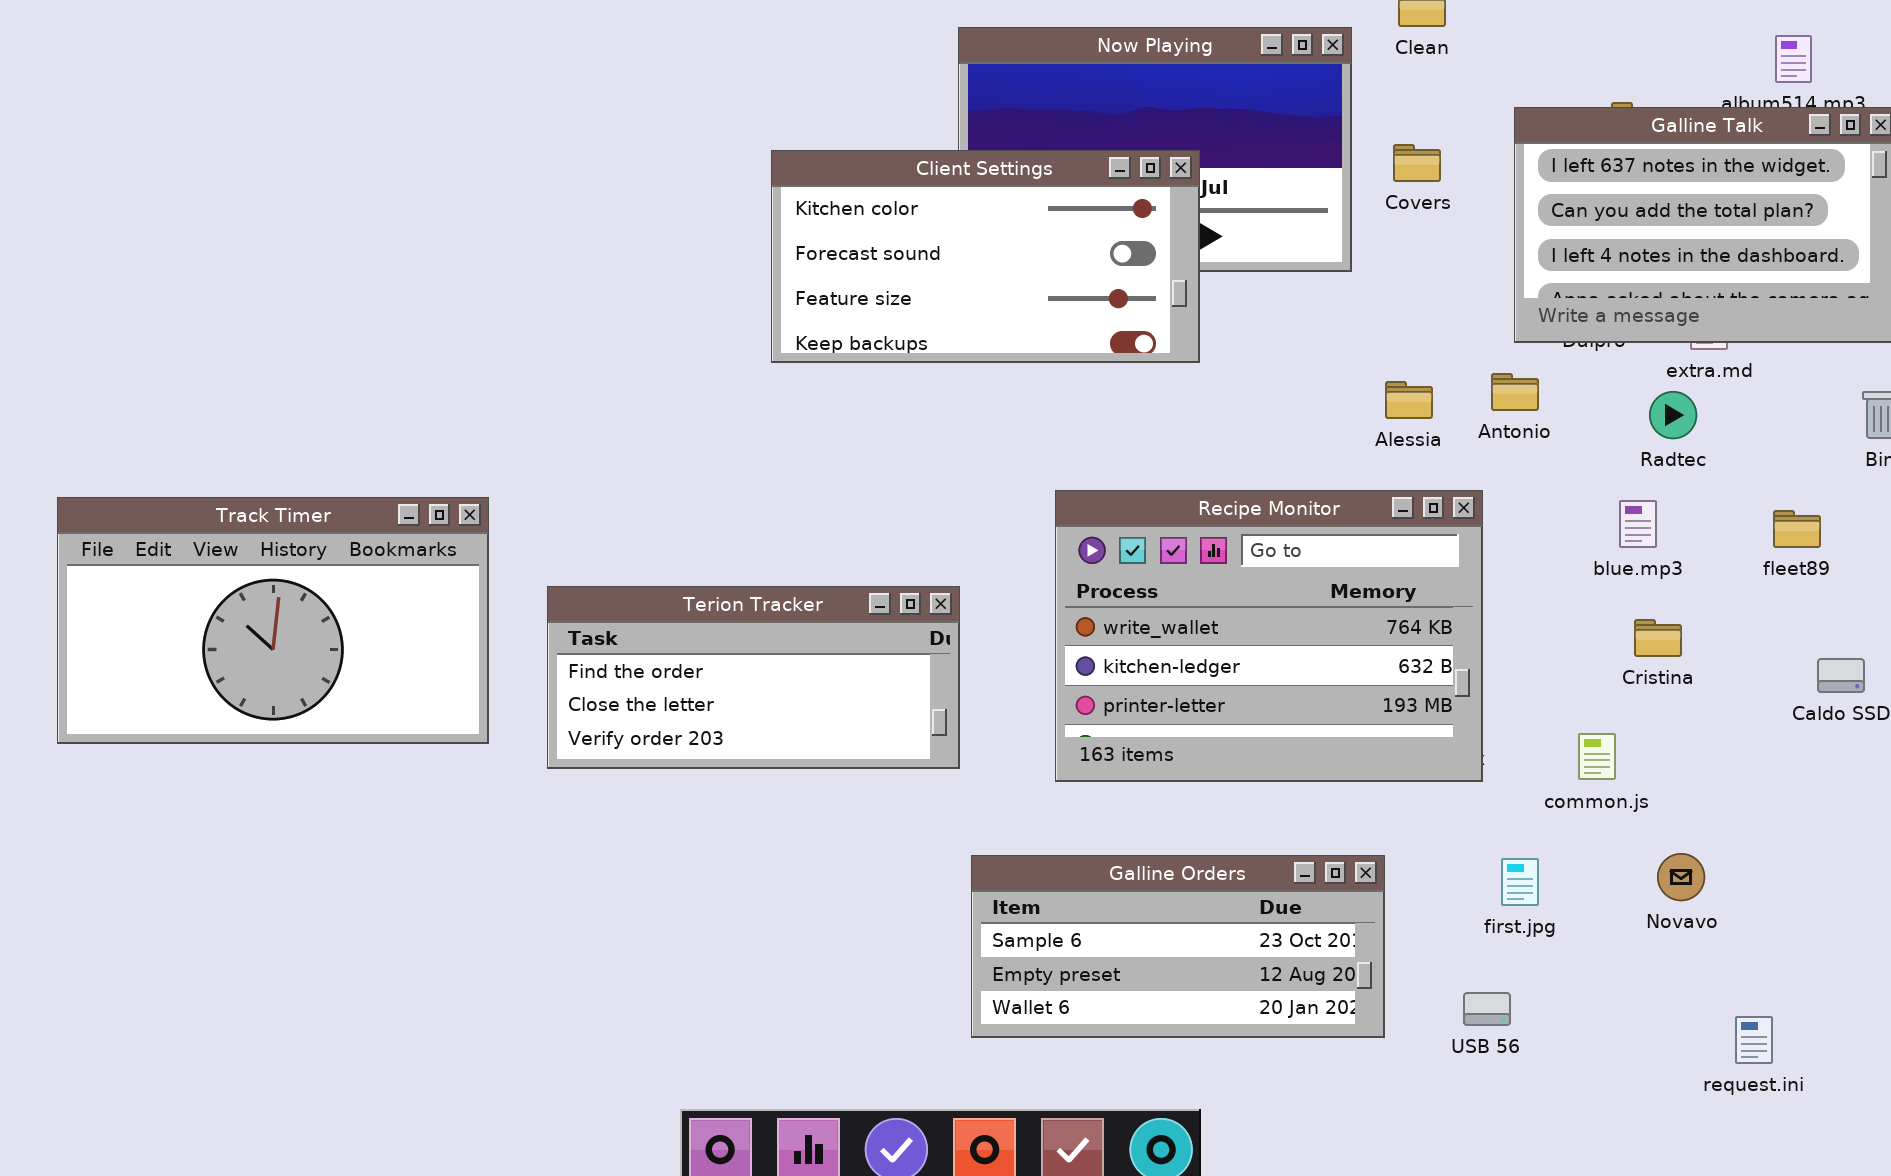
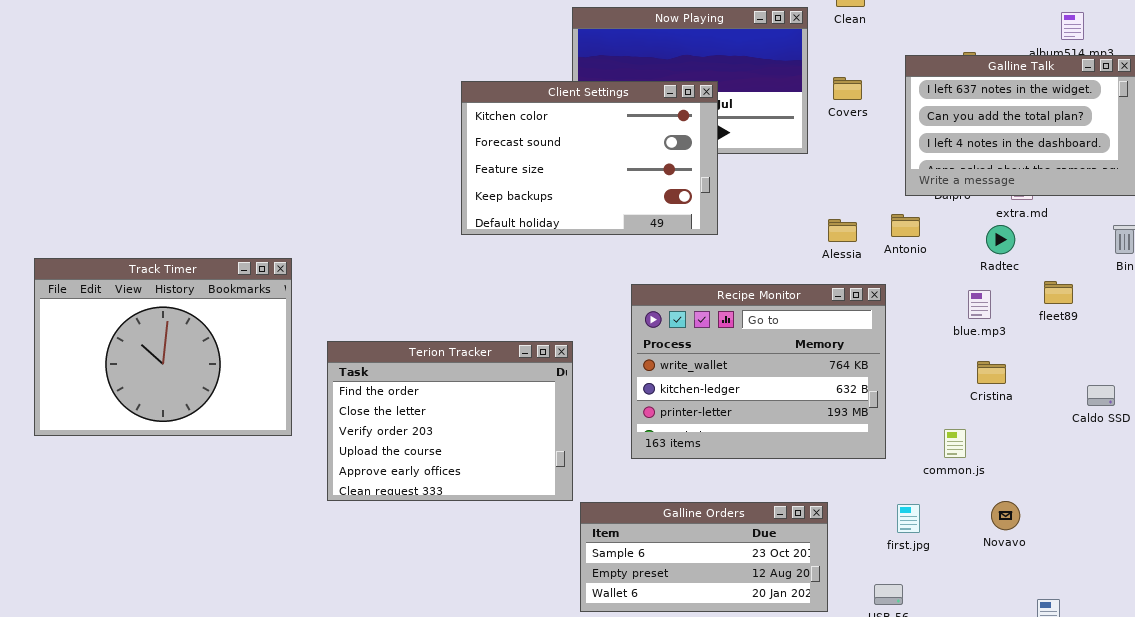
Client Settings: [771,150,1200,363] -> [461,81,718,235], resized
Track Timer: [57,497,489,744] -> [34,258,292,436], resized
fleet89: [1773,510,1821,548] -> [1044,281,1073,304], moved
Terion Tracker: [547,586,960,769] -> [327,341,573,501], resized

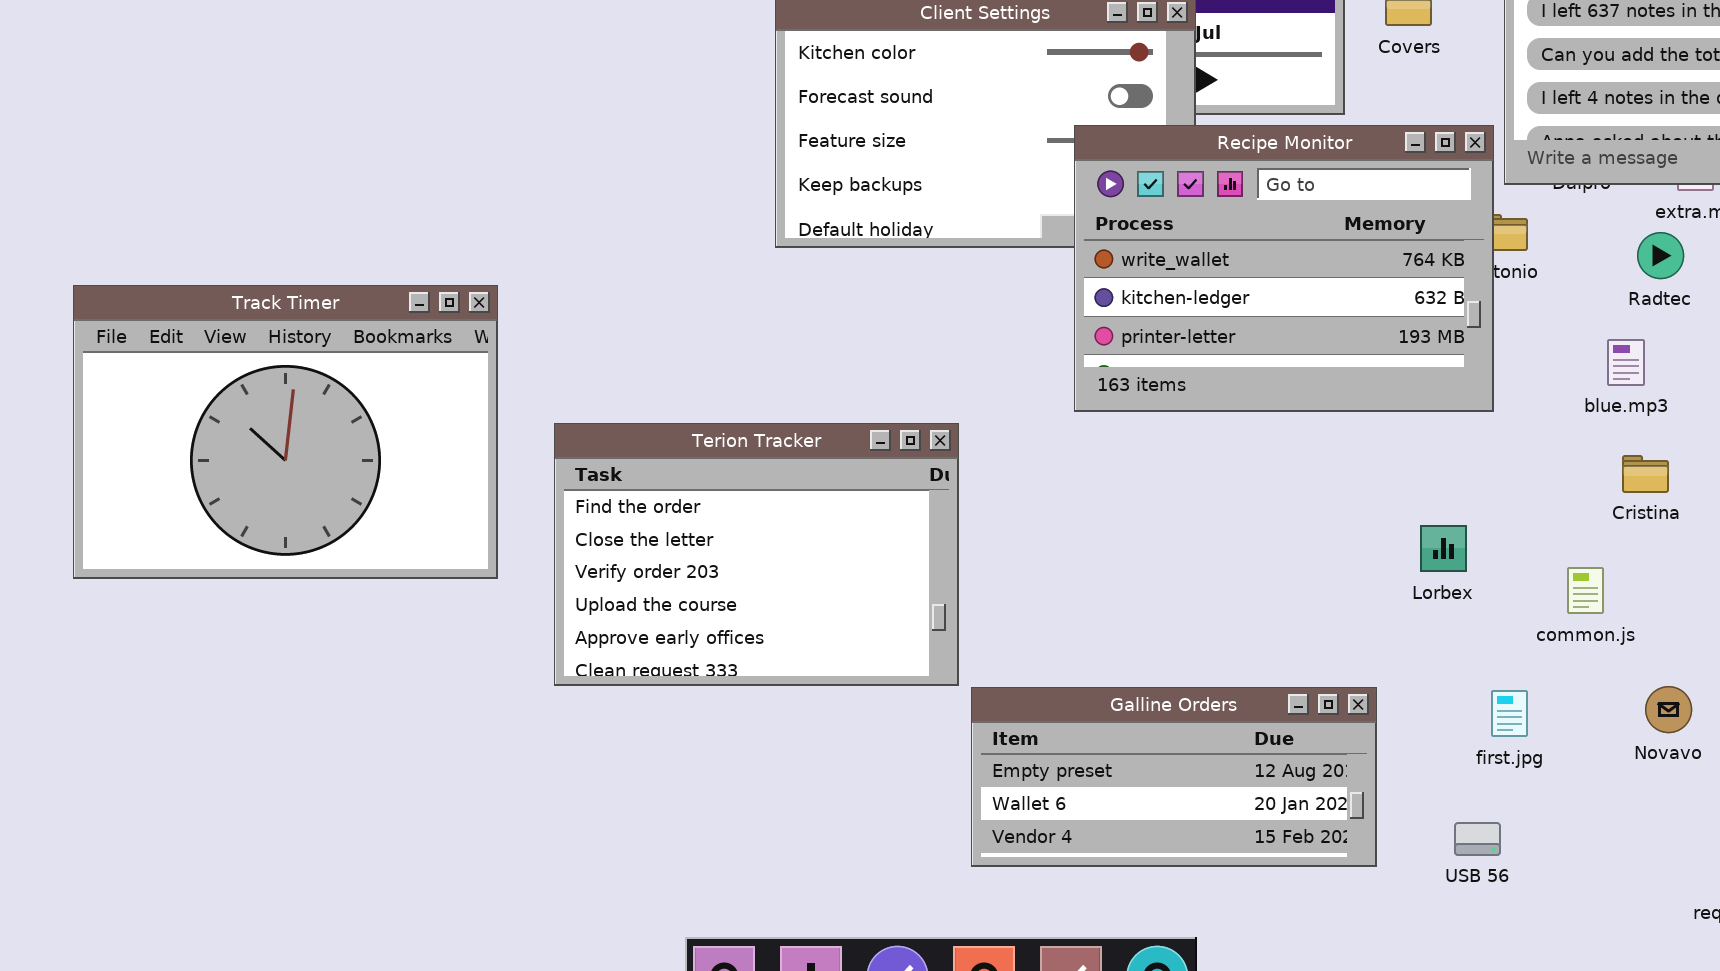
Recipe Monitor: [631,284,886,459] -> [1074,125,1494,412], moved
Galline Orders: [580,502,828,612] -> [971,687,1377,867], scrolled down 1 row

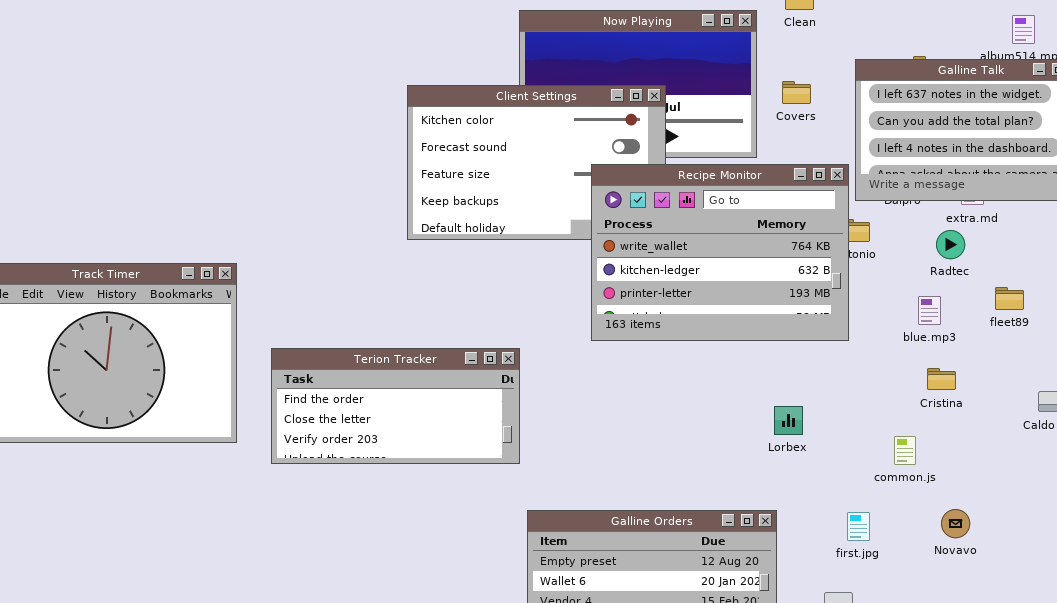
Terion Tracker: [554,423,959,686] -> [271,348,520,464], resized
Lorbex: [1420,525,1467,572] -> [774,406,803,435], moved

